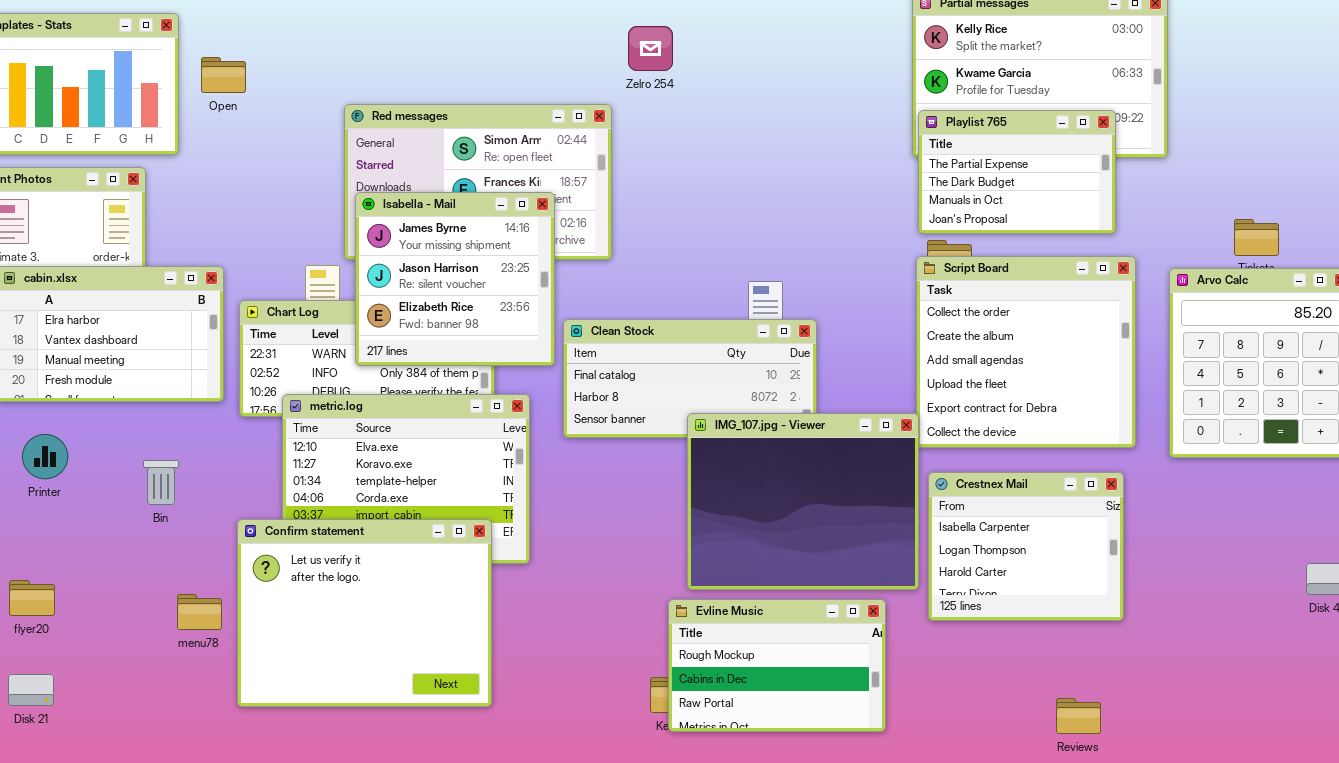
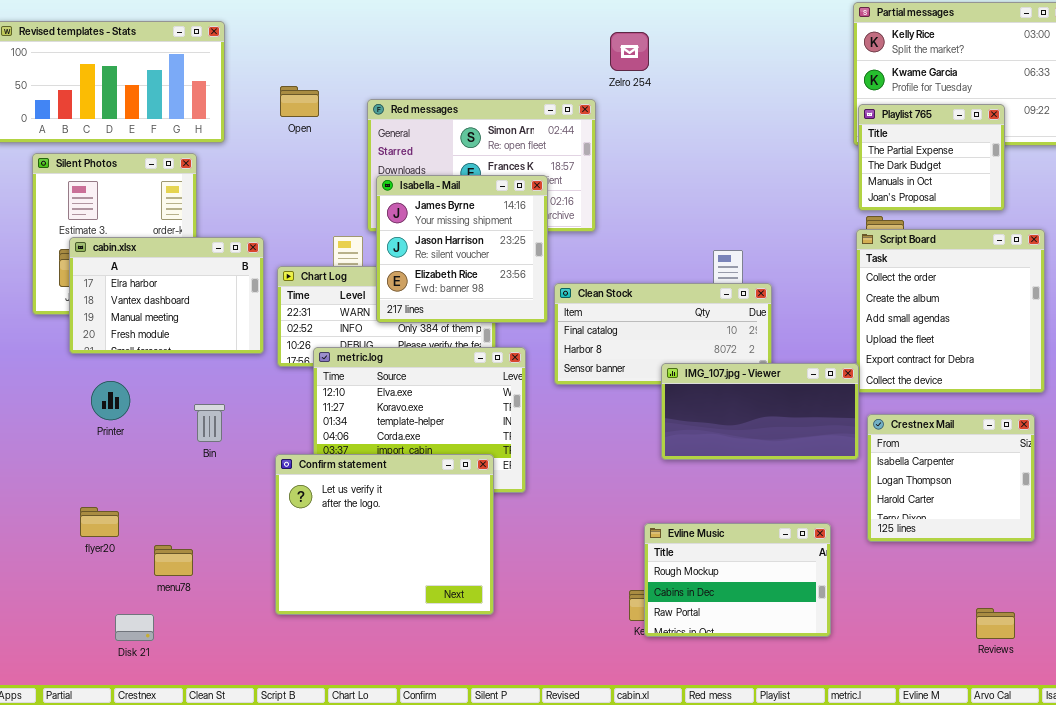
Open: [201,57,246,93] -> [280,86,319,117], moved
Playlist 765: [918,110,1116,234] -> [858,104,1005,211], resized
IMG_107.jpg - Viewer: [687,413,919,590] -> [661,363,859,460], resized
menu78: [177,594,222,630] -> [154,545,193,576], moved
Disk 21: [8,674,54,706] -> [115,614,154,641], moved

